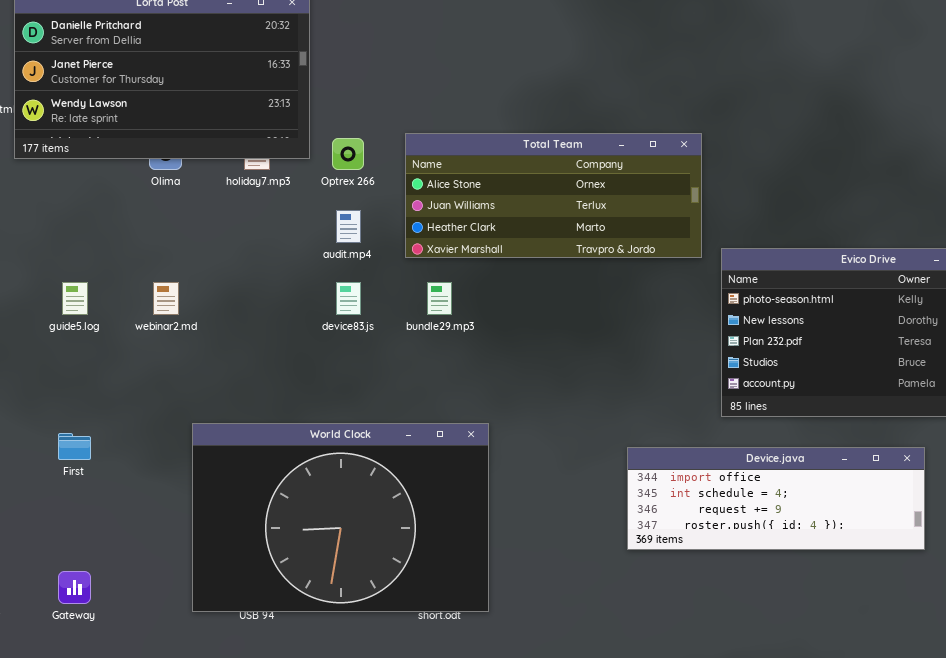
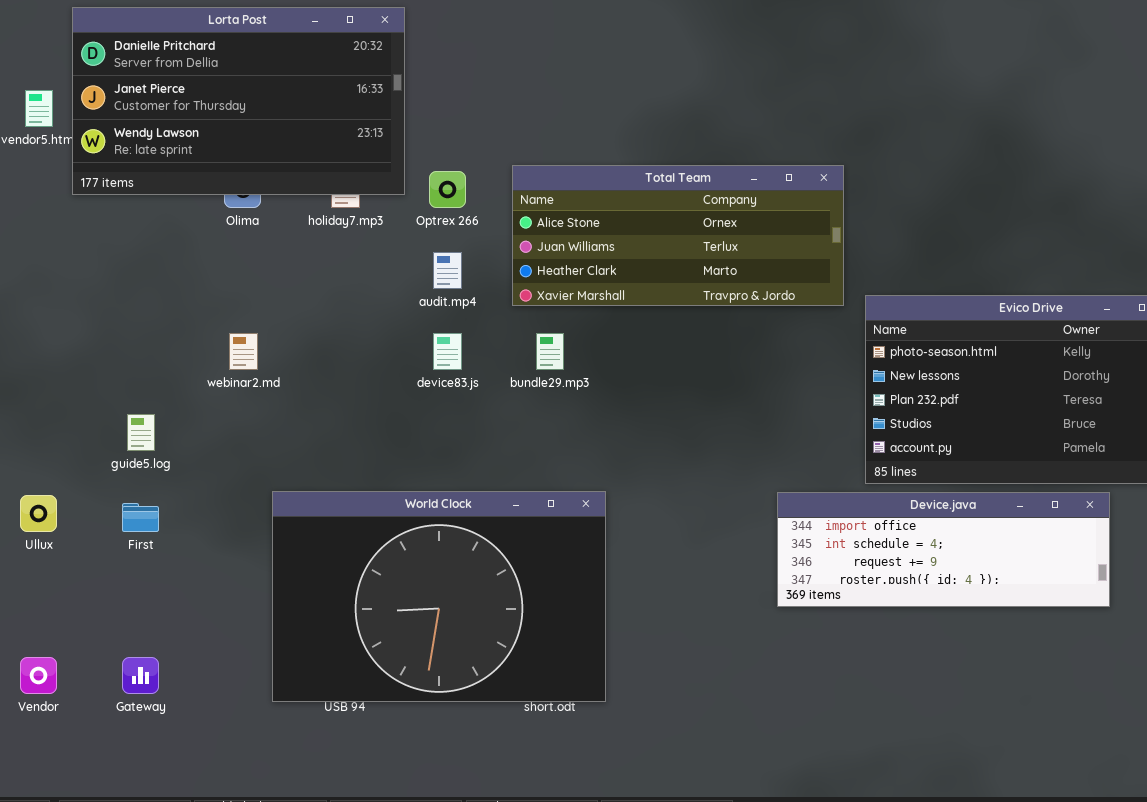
guide5.log: [62,282,88,315] -> [127,414,155,451], moved
Device.java: [627,447,925,550] -> [777,492,1110,607], moved

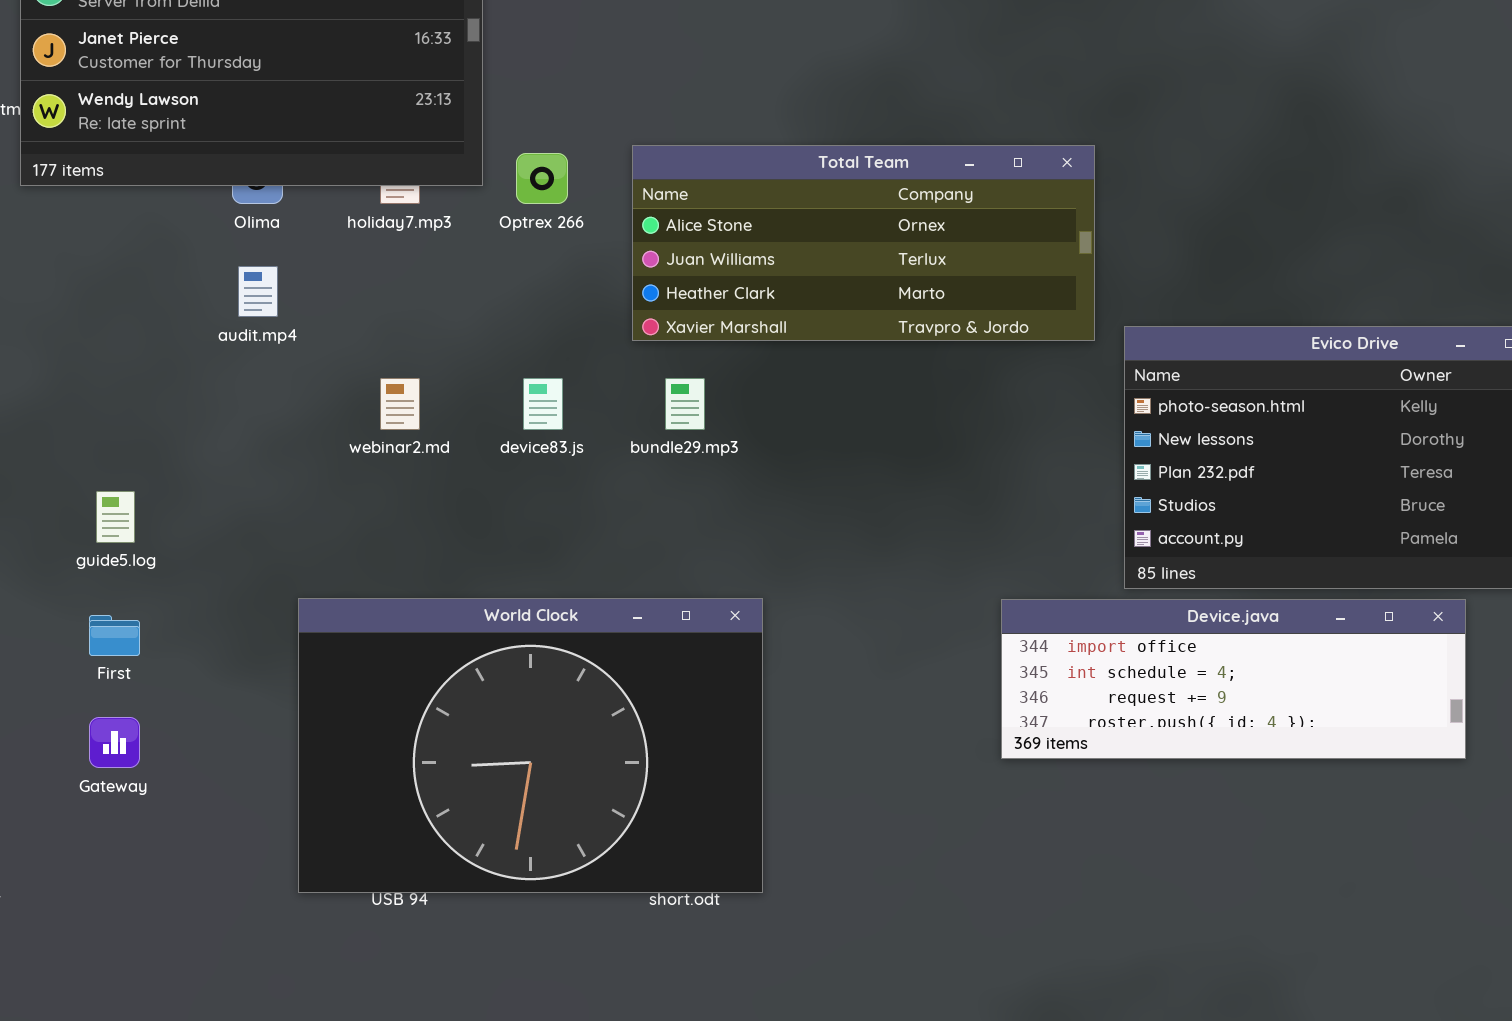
audit.mp4: [433,252,462,289] -> [238,266,278,317], moved
webinar2.md: [229,333,258,370] -> [380,378,420,430], moved
Gateway: [122,657,159,694] -> [89,717,140,768], moved

